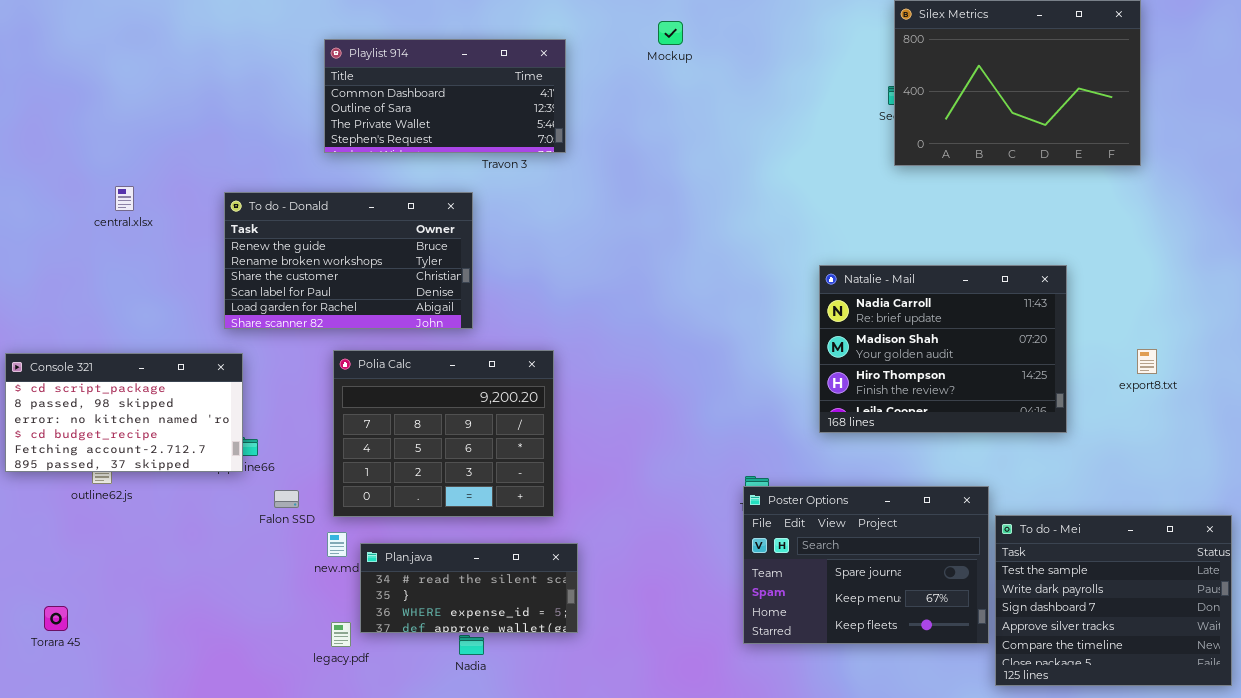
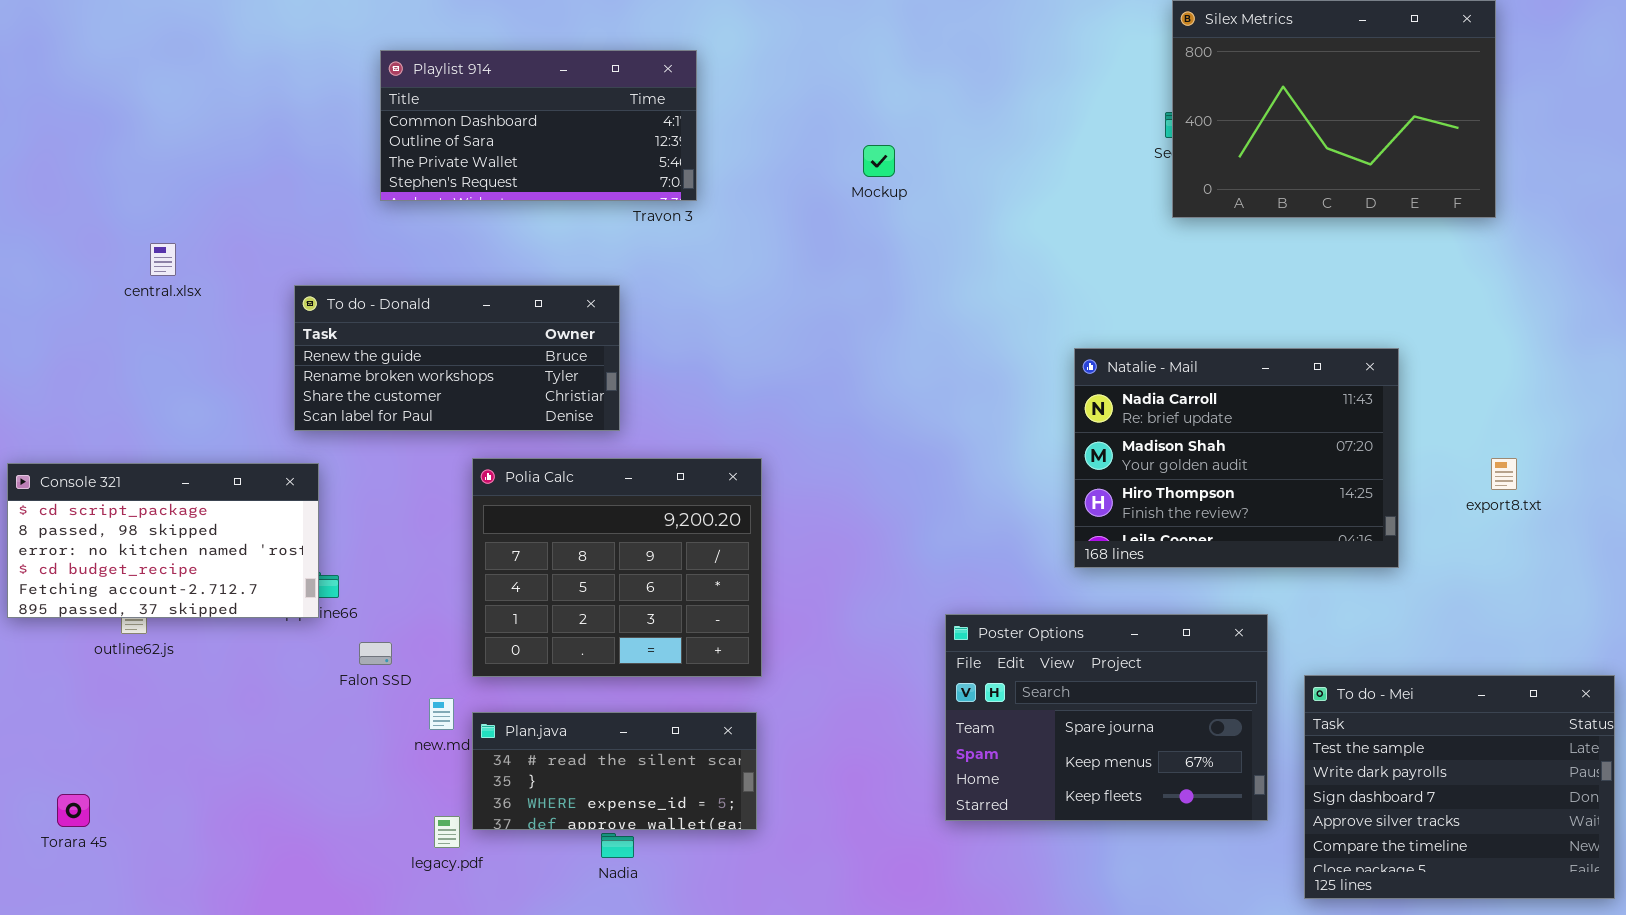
Mockup: [658,21,683,45] -> [863,145,895,177], moved
Playlist 914: [324,39,566,153] -> [380,50,697,201], moved
To do - Donald: [224,192,473,329] -> [294,285,620,431], resized
Polia Calc: [333,350,554,517] -> [472,458,762,677], moved
Poster Options: [743,486,989,644] -> [945,614,1268,821], moved

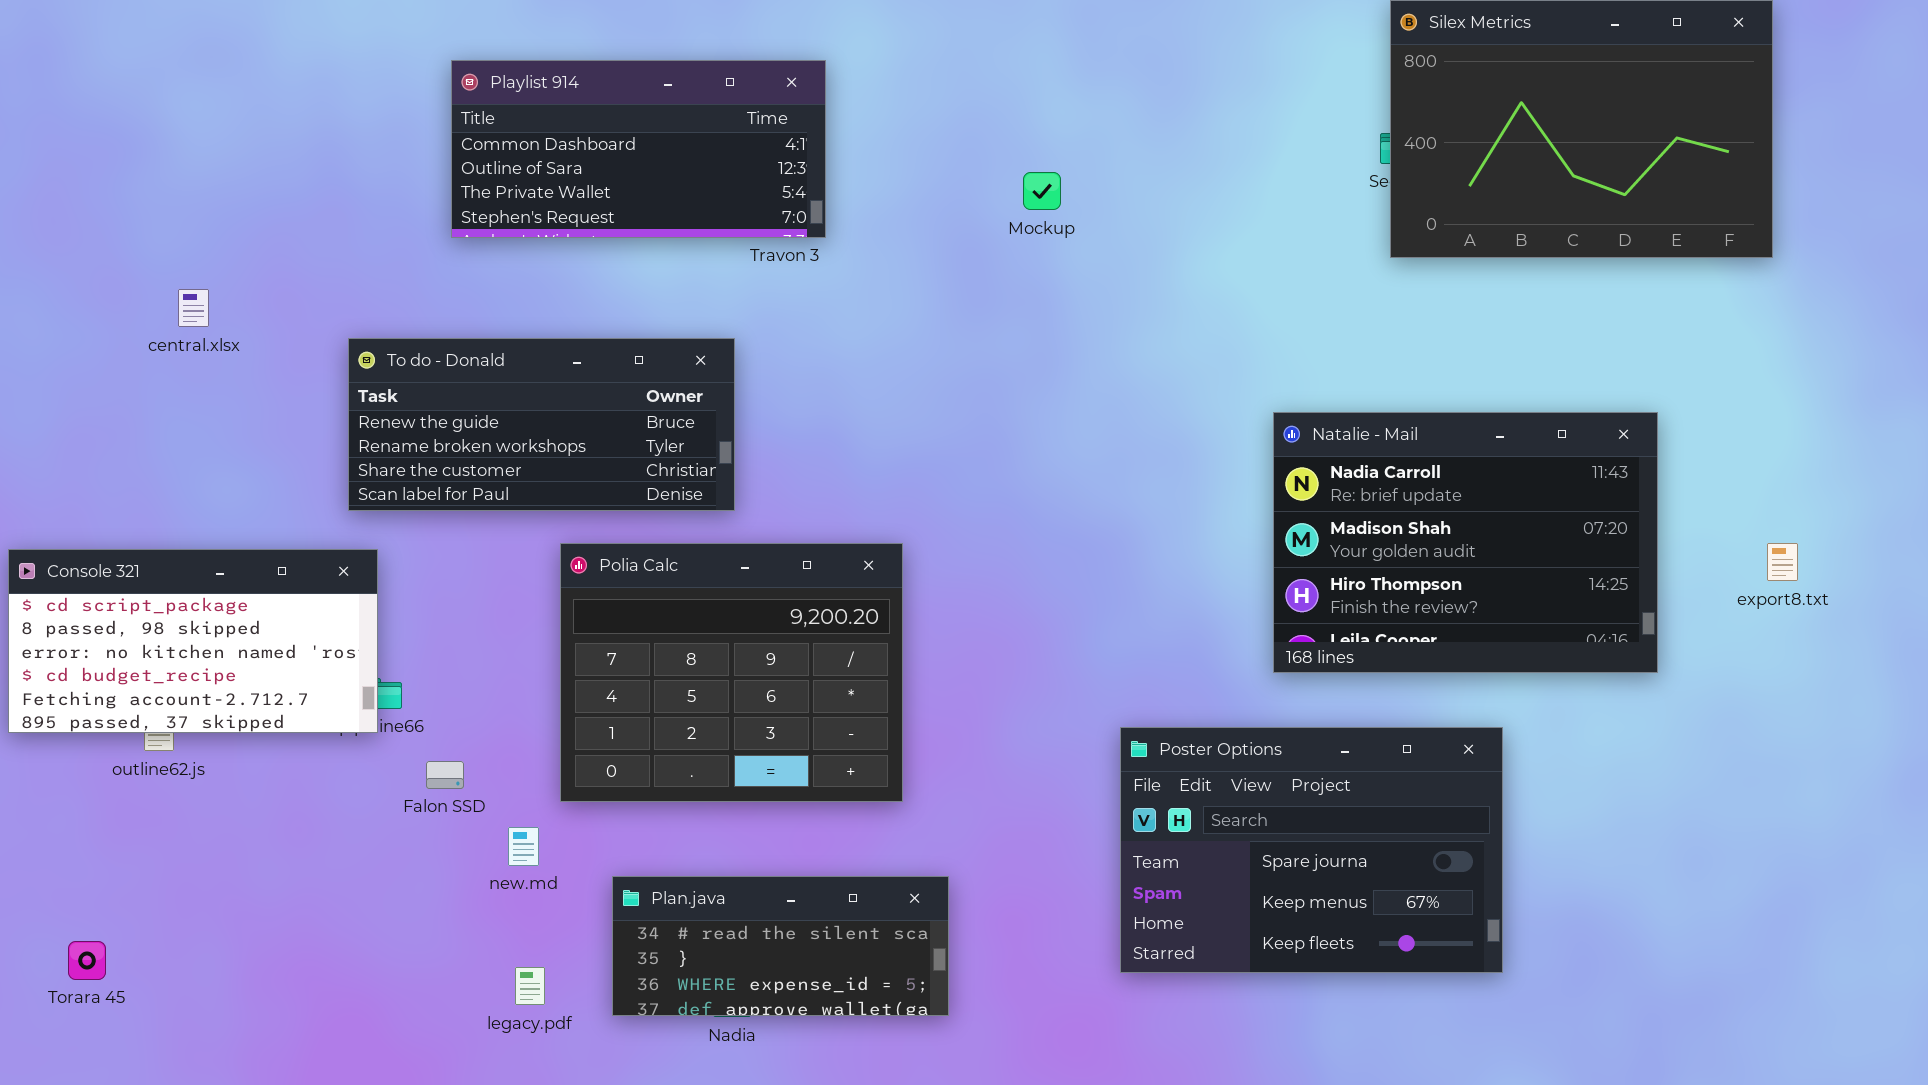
To do - Mei: [1304,675,1615,899] -> none, closed
Plan.java: [472,712,757,830] -> [612,876,949,1016], moved

